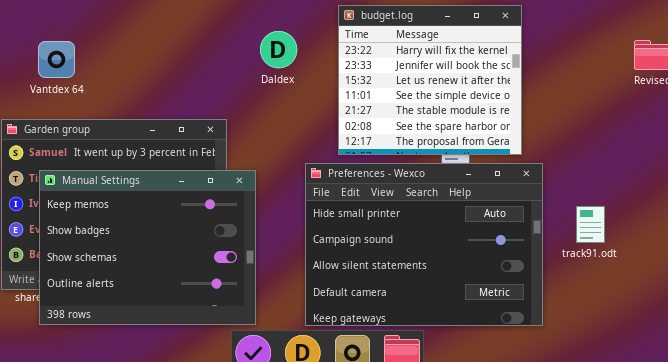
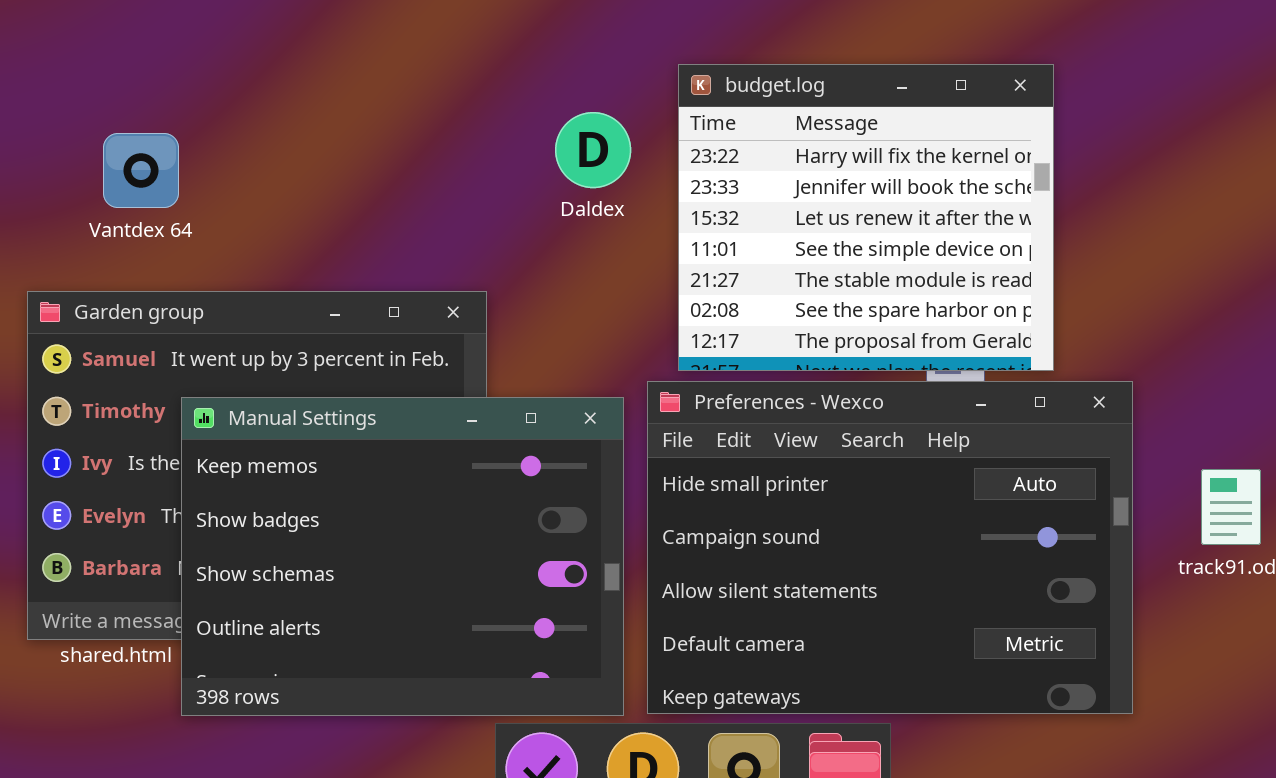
budget.log: [338,5,522,155] -> [678,64,1054,371], moved
Manual Settings: [39,170,256,325] -> [181,397,624,716], moved

